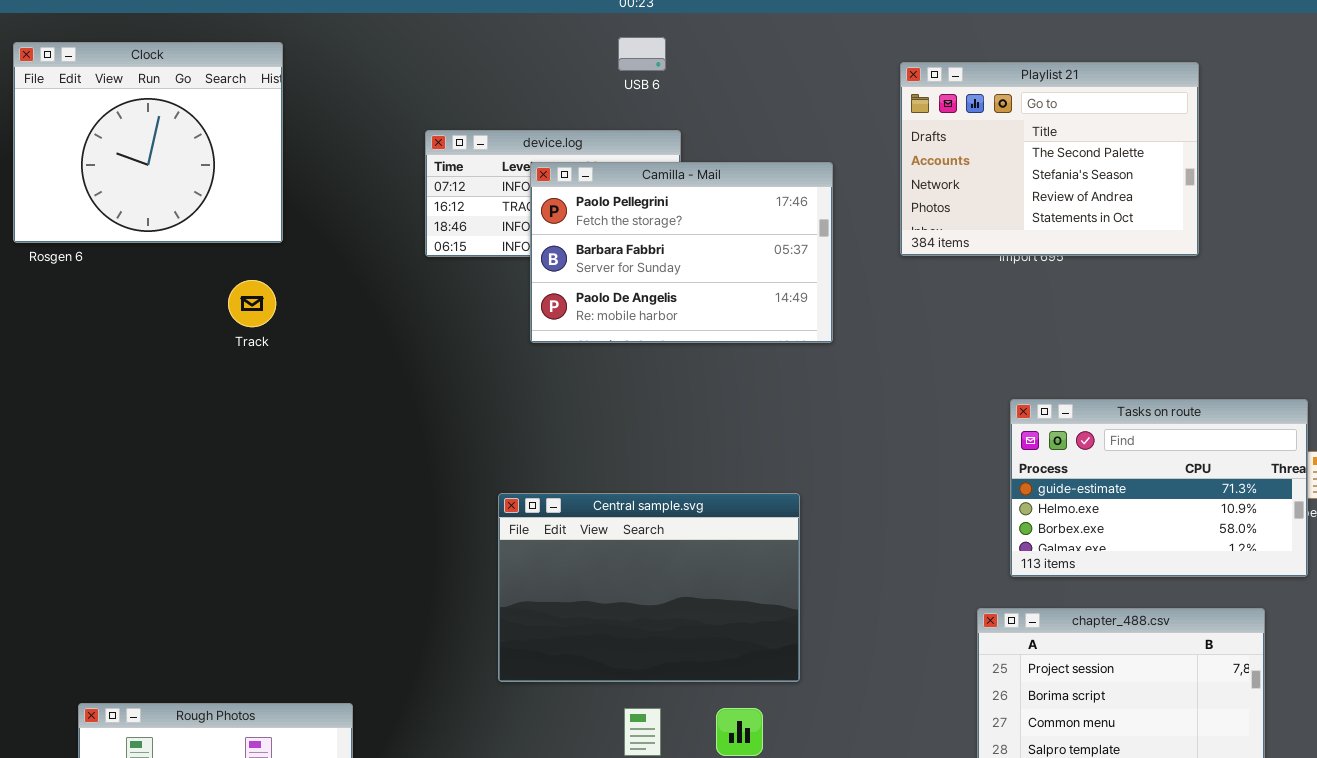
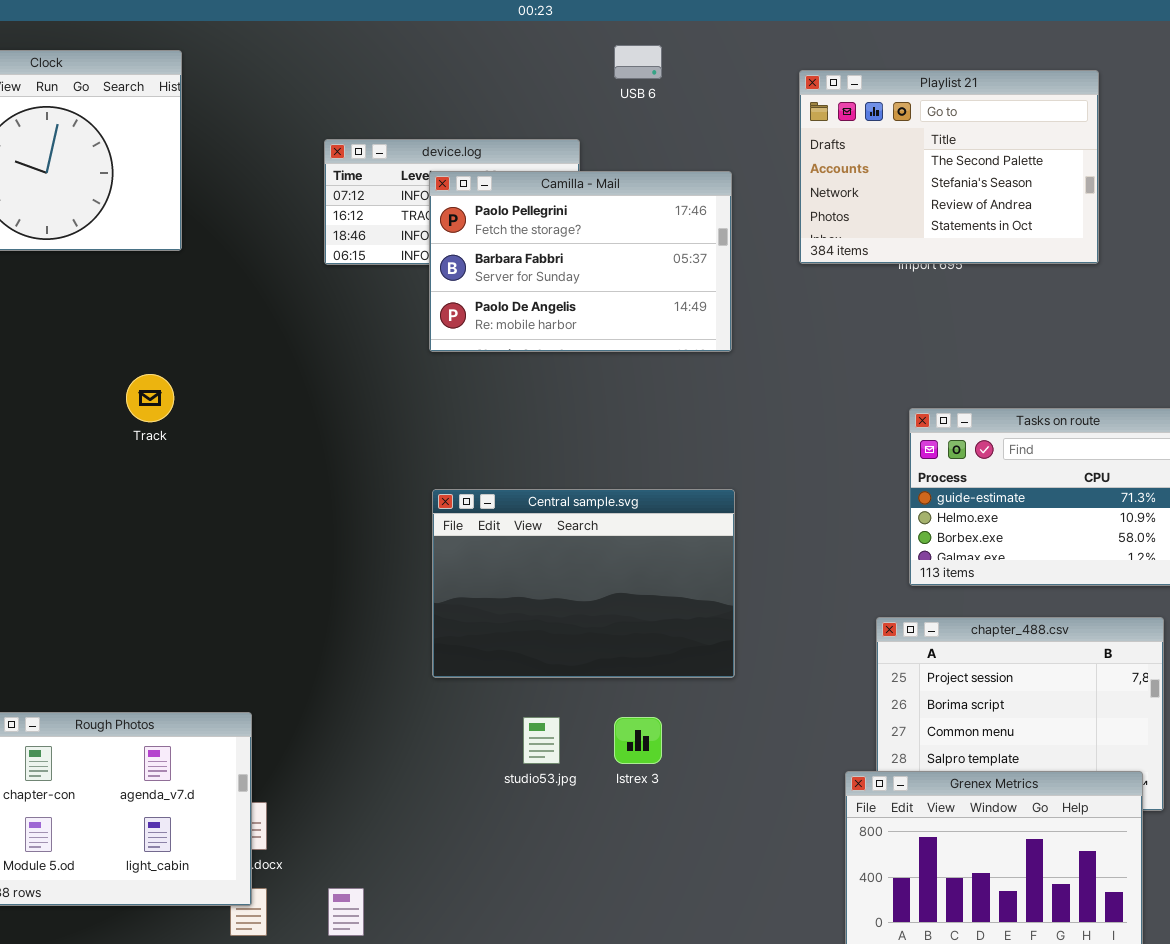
USB 6: [618,37,666,71] -> [614,45,662,79], moved
Track: [228,280,276,327] -> [126,374,174,422], moved
Central sample.svg: [498,493,800,682] -> [432,489,735,678], moved

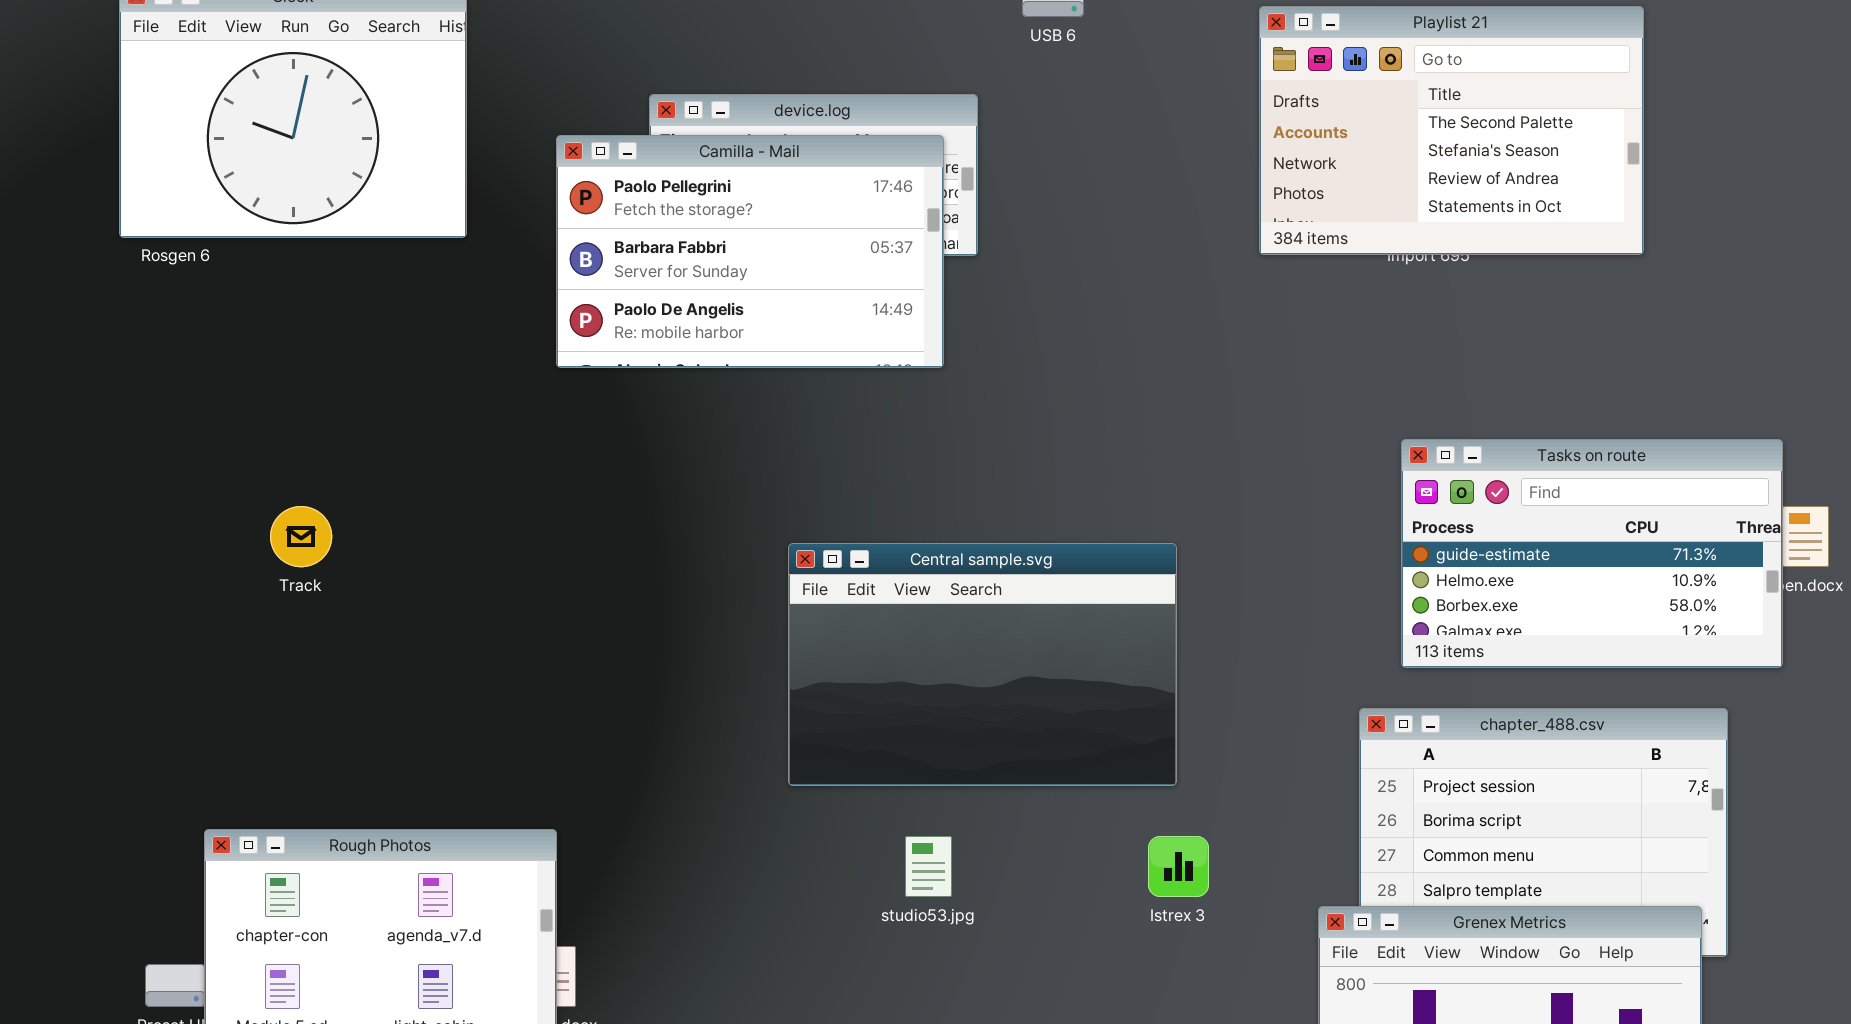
Camilla - Mail: [429,171,732,352] -> [556,135,944,368], moved
Track: [126,374,174,422] -> [270,506,332,567], moved
Istrex 3: [614,717,662,764] -> [1148,836,1209,897], moved

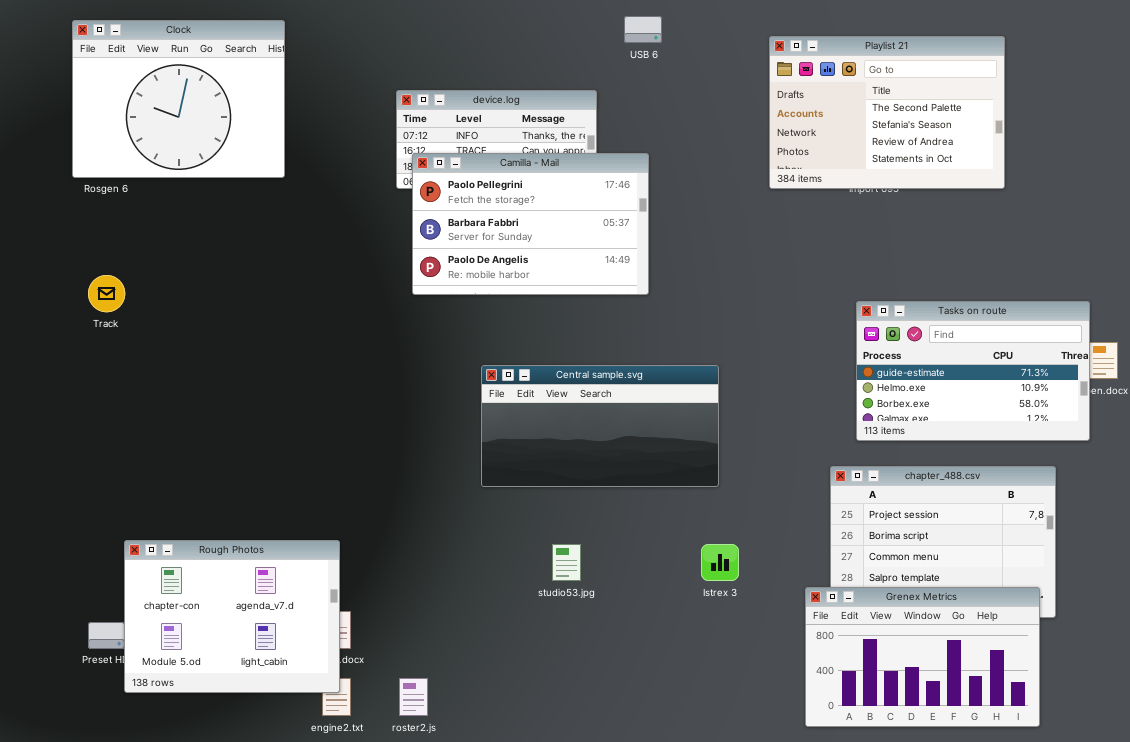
Camilla - Mail: [556,135,944,368] -> [412,153,649,295], moved
Track: [270,506,332,567] -> [88,275,125,312], moved
Central sample.svg: [788,543,1177,786] -> [481,365,719,487], resized

